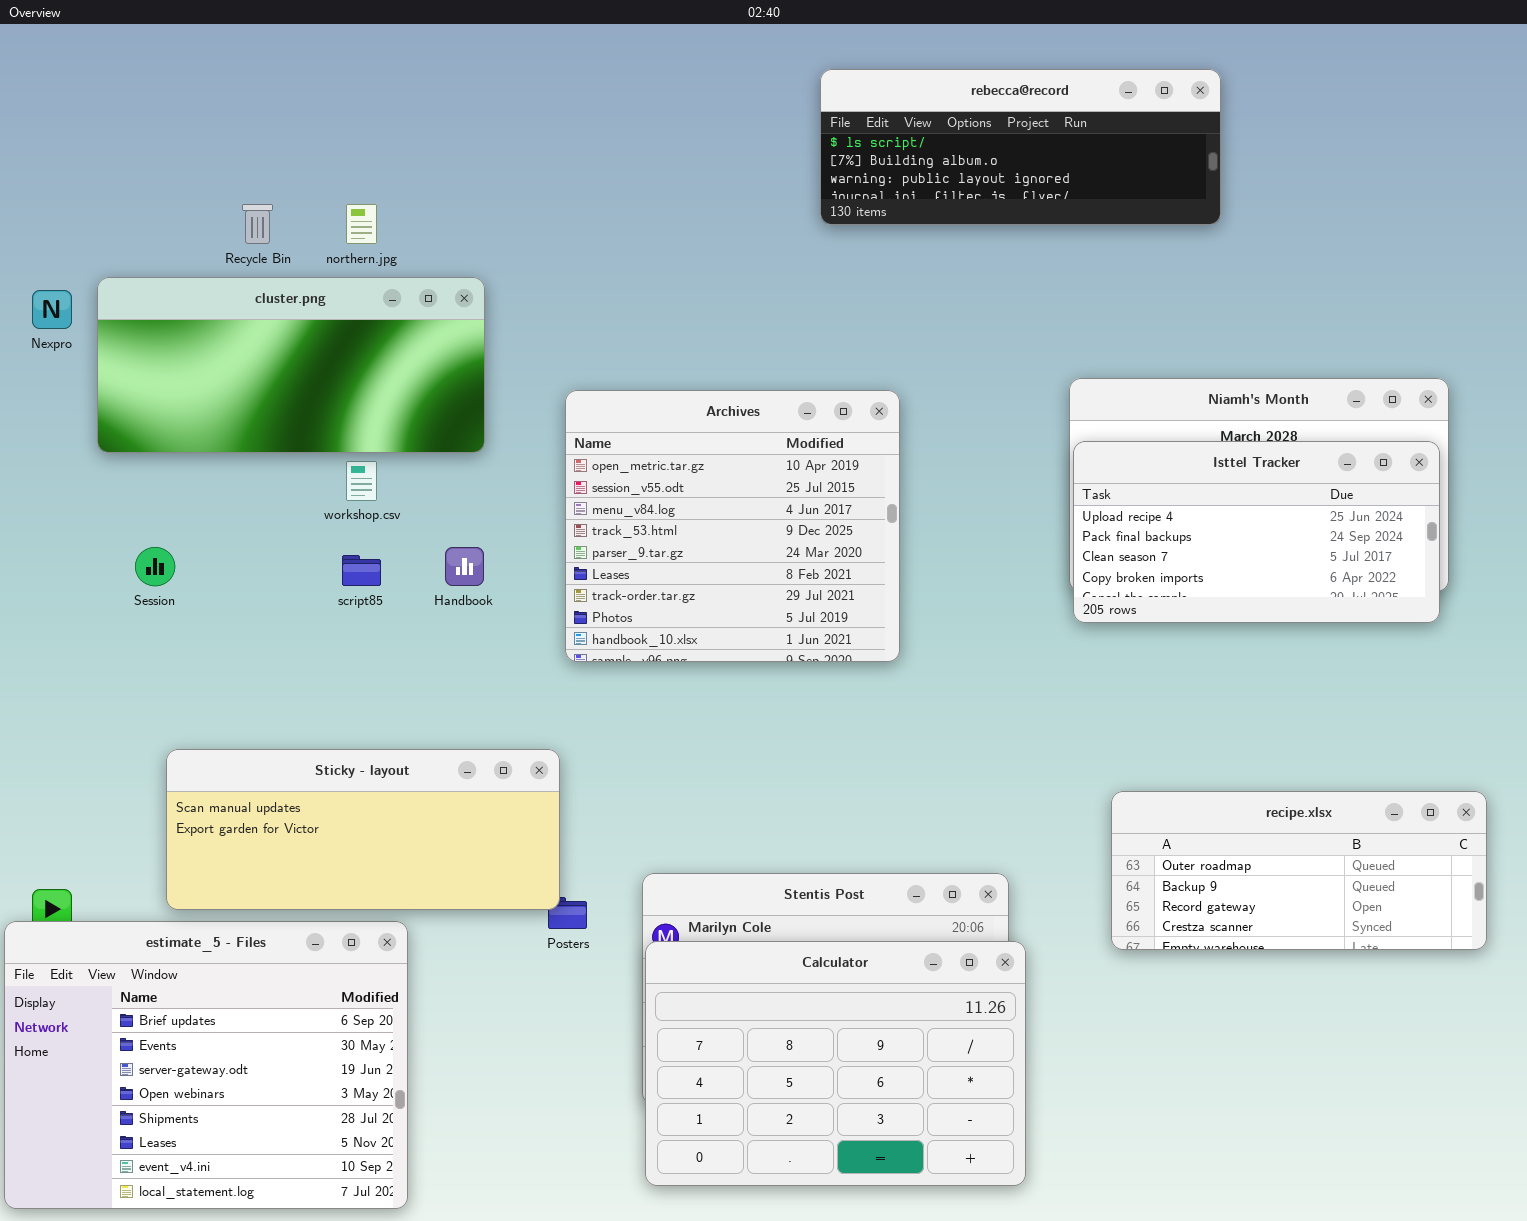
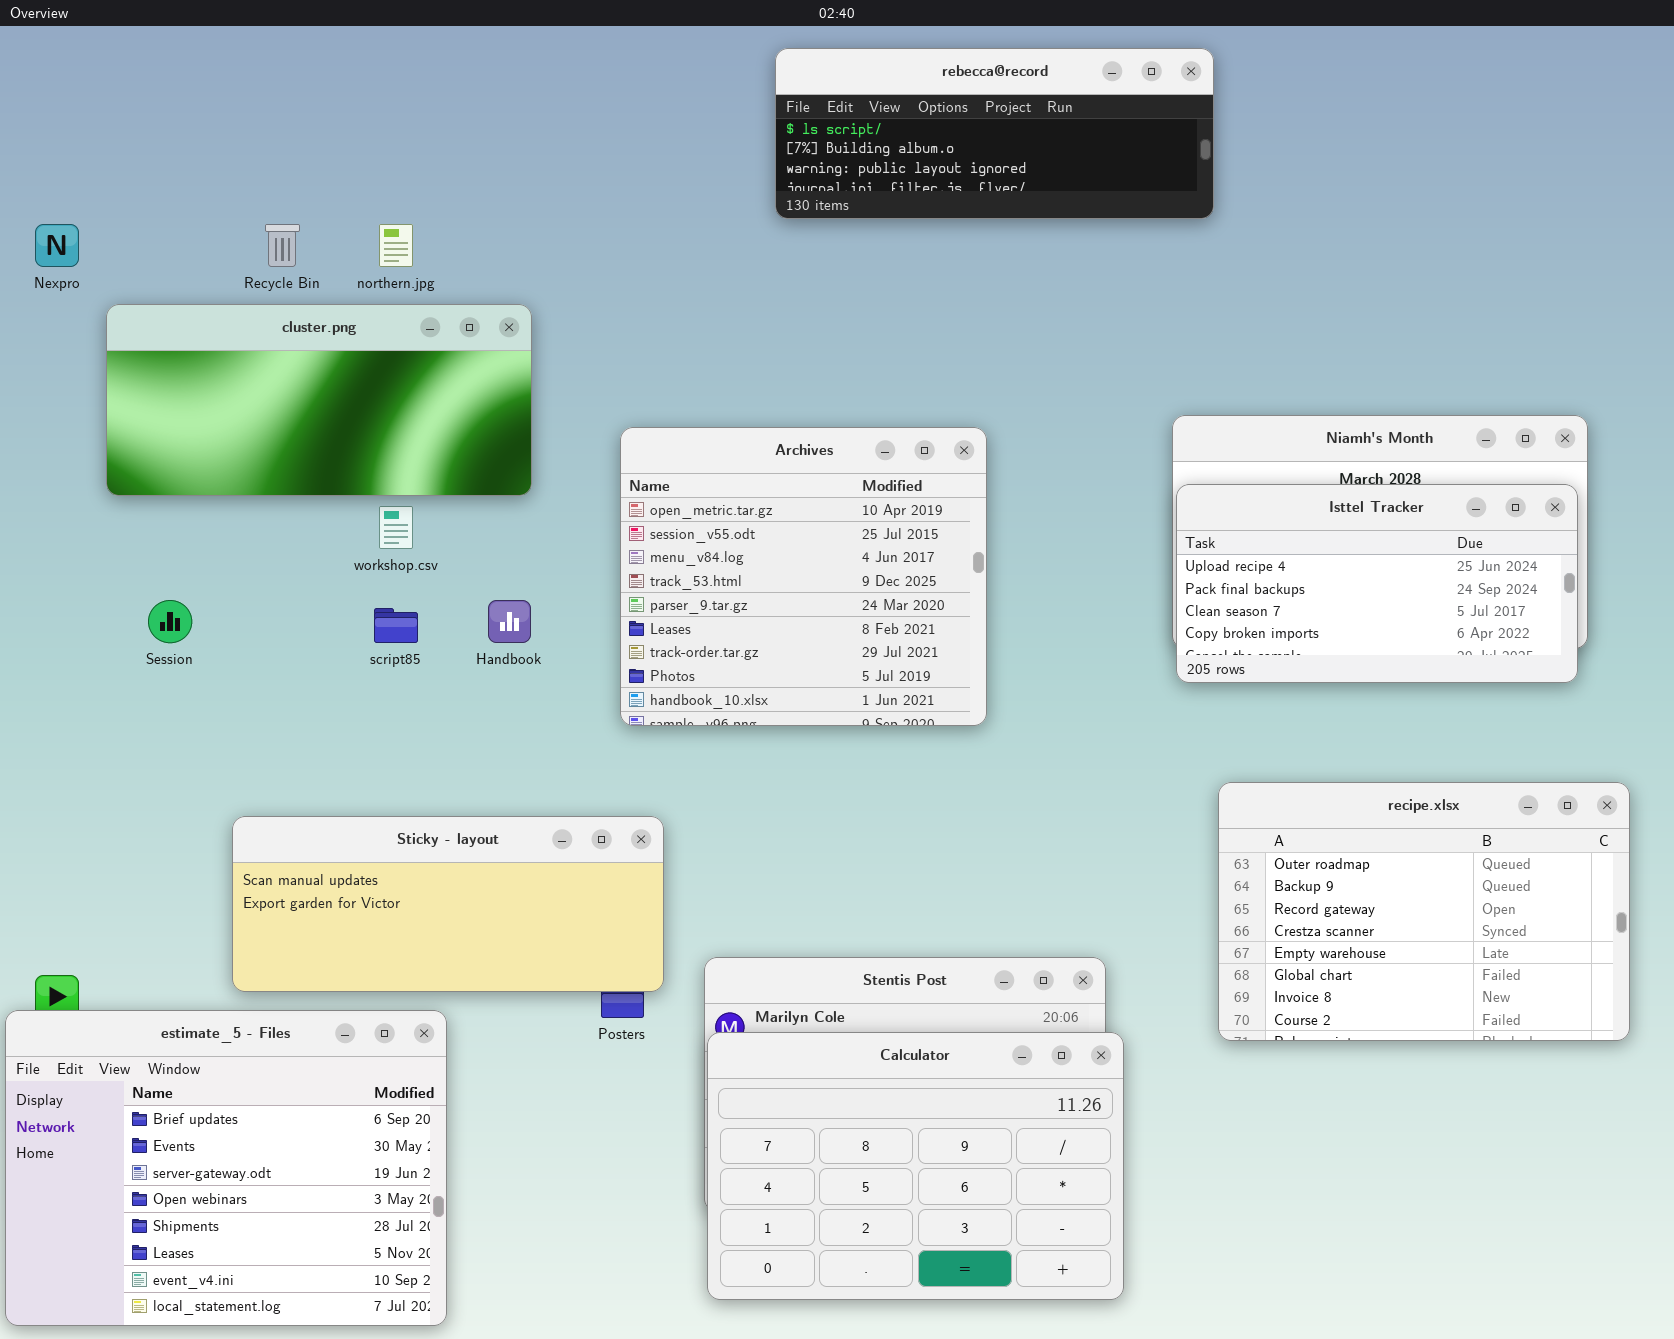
rebecca@record: [820,69,1221,225] -> [775,48,1214,219], moved
Nexpro: [32,290,72,329] -> [35,224,79,267], moved
Sticky - layout: [166,749,560,910] -> [232,816,664,992], moved
recipe.xlsx: [1111,791,1487,950] -> [1218,782,1630,1041], resized

